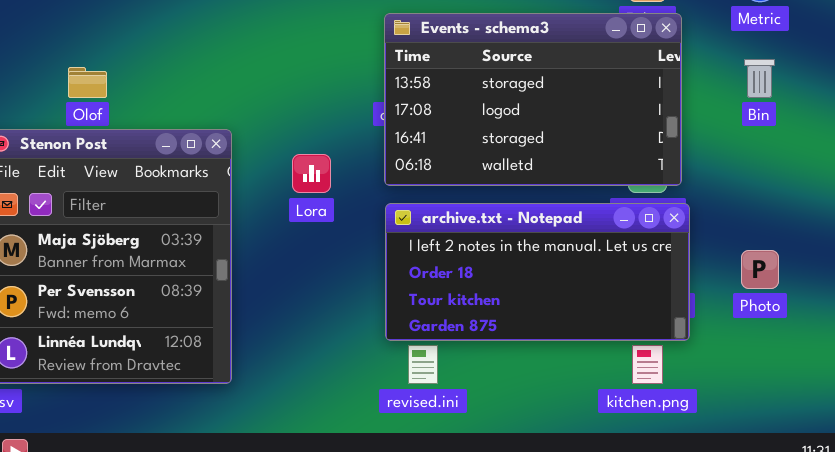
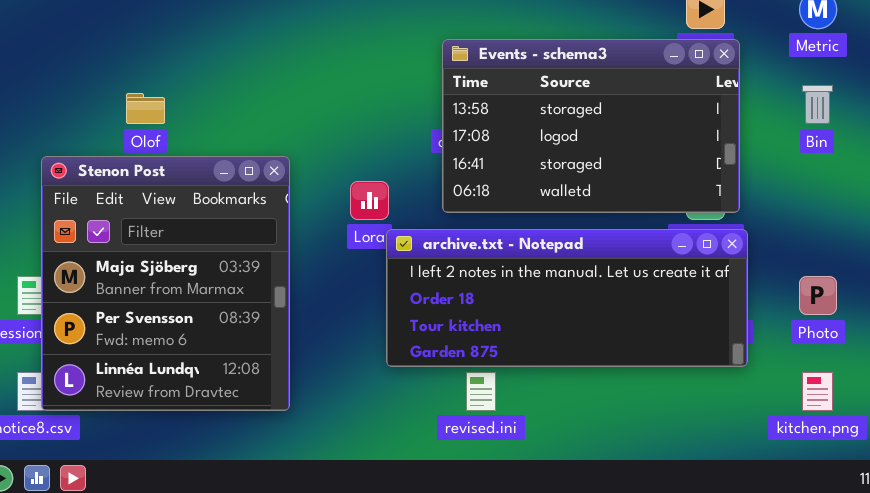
archive.txt - Notepad: [385,203,690,341] -> [386,229,748,367], resized
kitchen.png: [632,345,663,384] -> [802,372,833,411], moved

